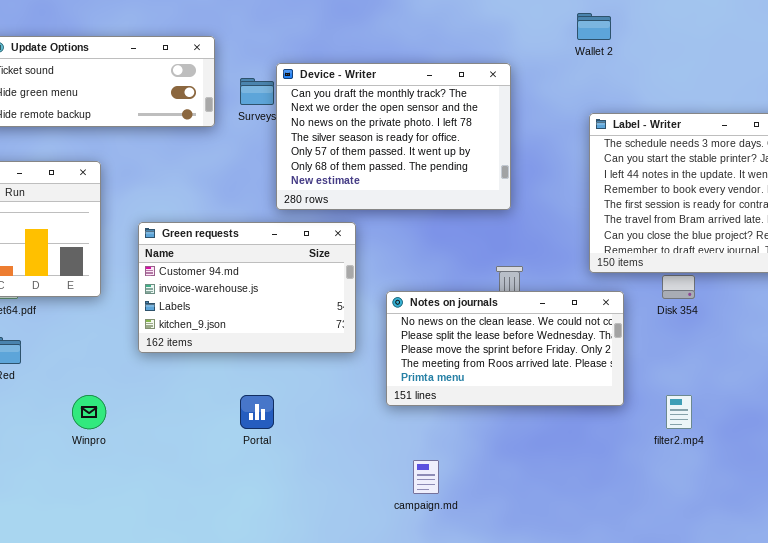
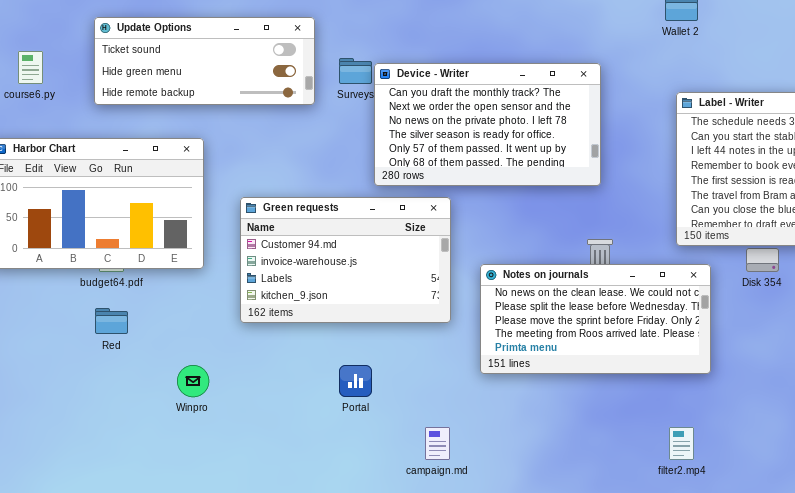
Device - Writer: [276,63,511,210] -> [374,63,601,186], resized
filter2.mp4: [666,395,692,429] -> [669,427,694,460], moved
campaign.md: [413,460,439,494] -> [425,427,450,460], moved

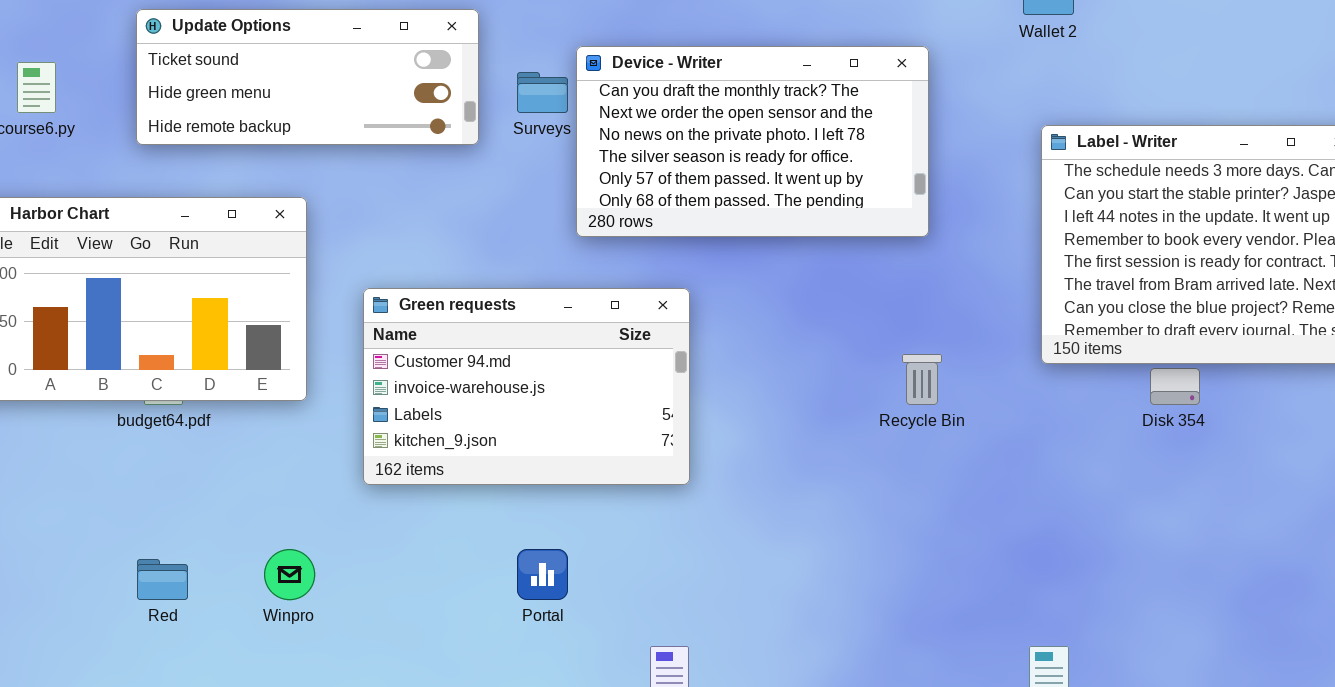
Device - Writer: [374,63,601,186] -> [576,46,929,237], moved
Notes on journals: [480,264,711,374] -> none, closed
Red: [95,308,128,334] -> [137,559,188,600], moved

